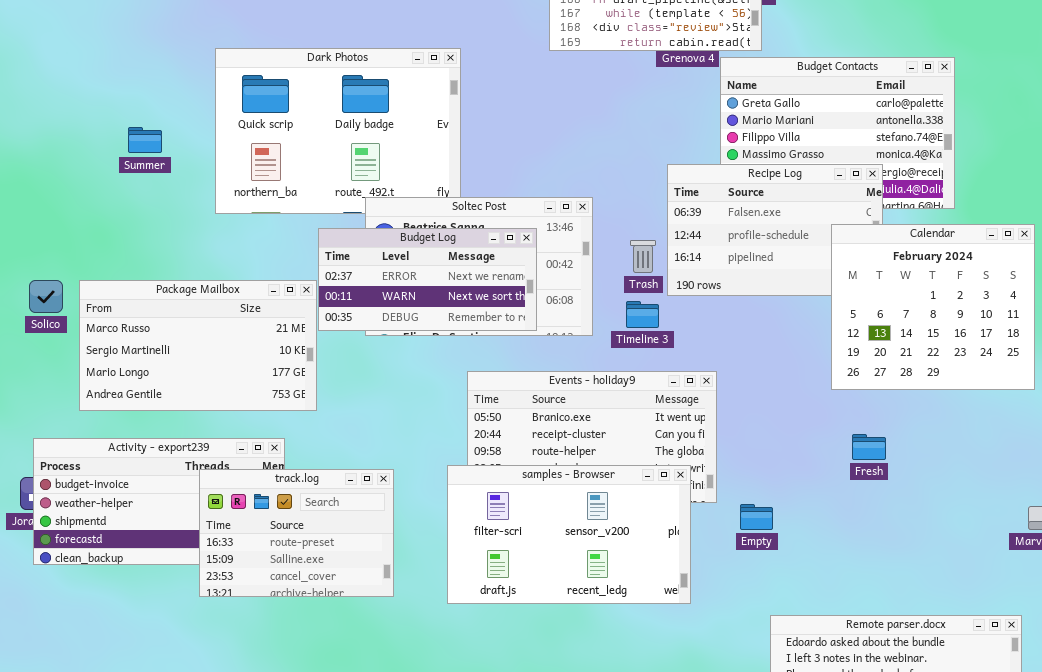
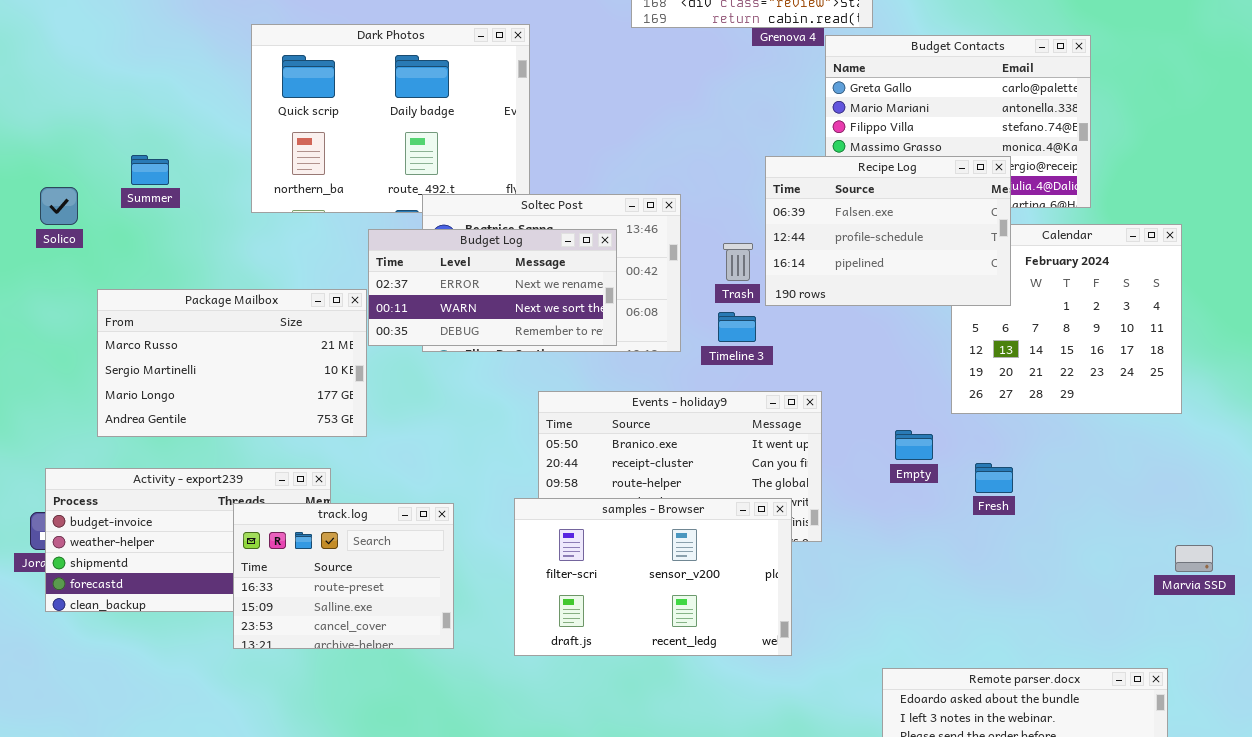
Summer: [128,127,162,153] -> [131,155,169,185], moved
Recipe Log: [667,164,883,296] -> [765,156,1011,306], raised
Solico: [29,280,63,313] -> [40,187,78,225], moved
Empty: [740,504,773,530] -> [895,430,933,460], moved

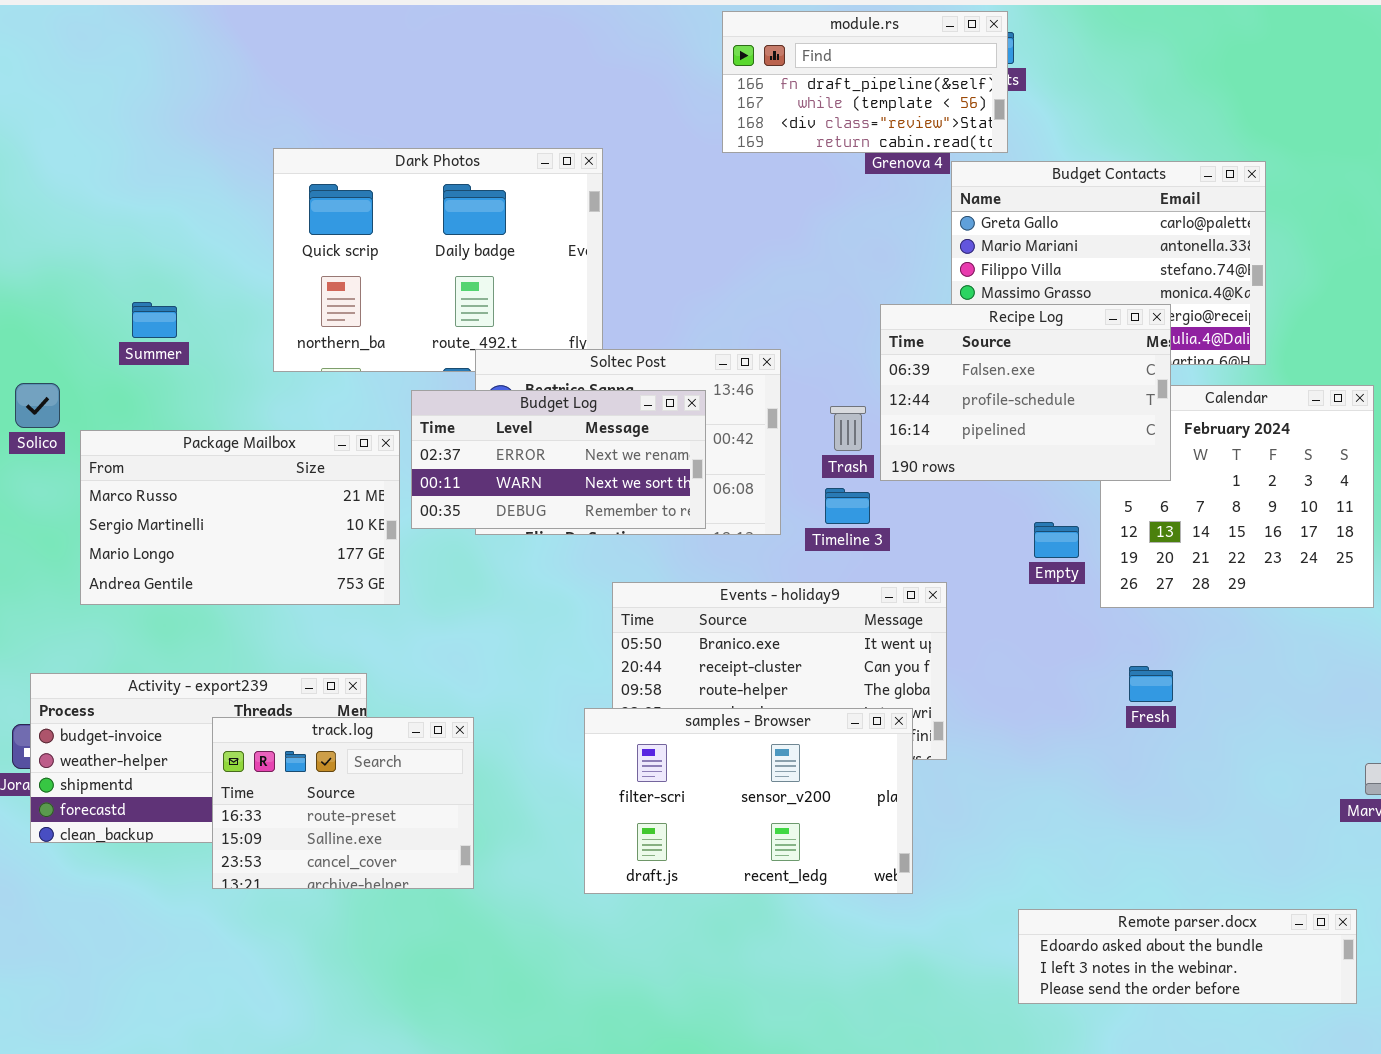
Solico: [40,187,78,225] -> [15,383,60,428], moved
Package Mailbox: [97,289,367,437] -> [80,430,400,605], moved
Empty: [895,430,933,460] -> [1034,522,1079,558], moved
track.log: [233,503,454,649] -> [212,717,474,889], moved

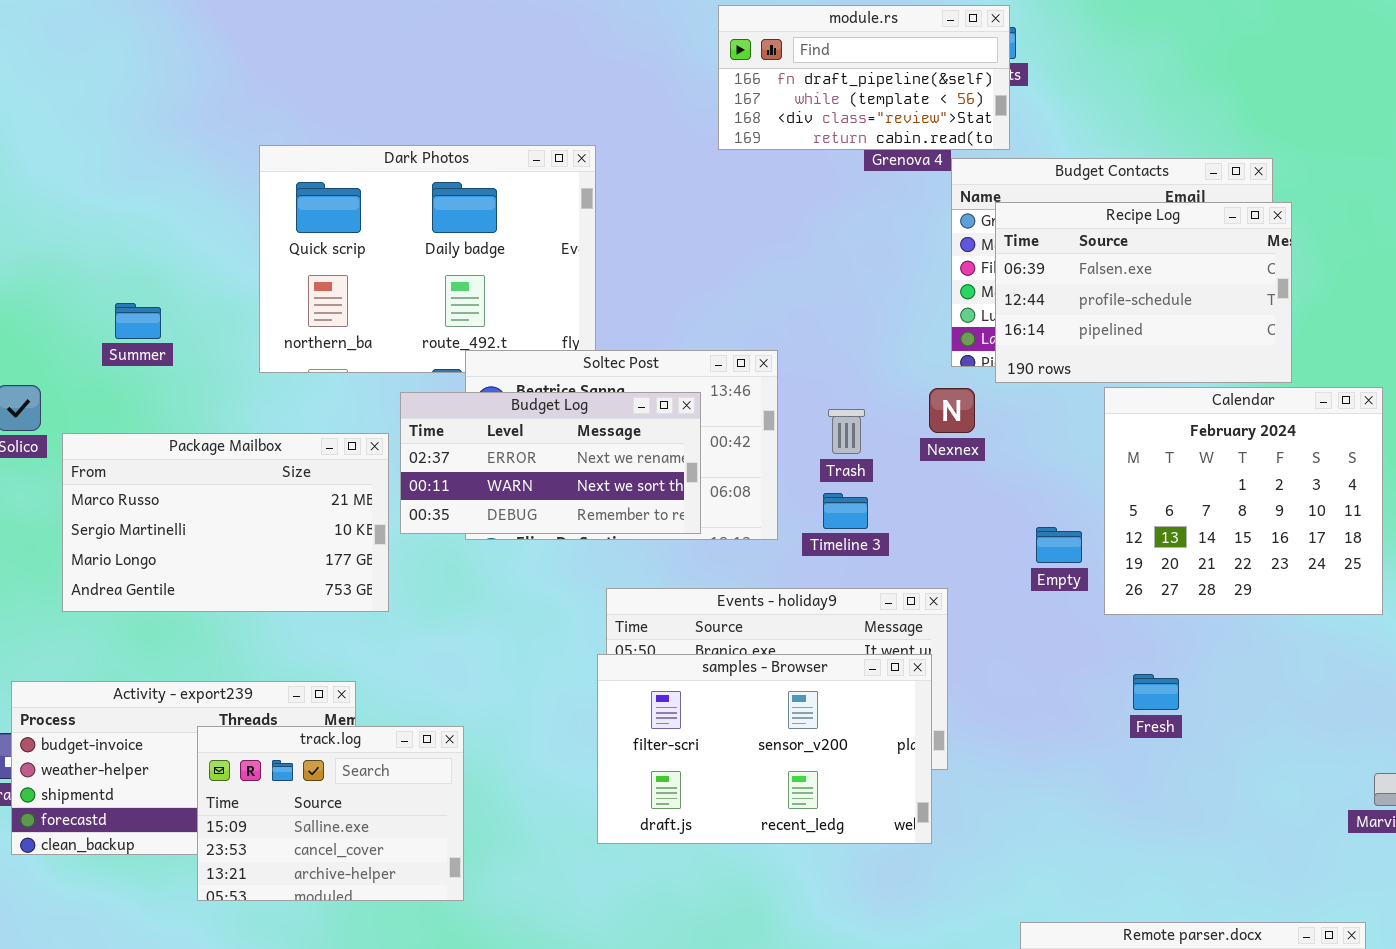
Recipe Log: [880,304,1171,481] -> [995,202,1292,383], moved
samples - Browser: [584,708,913,894] -> [597,654,932,844], moved
track.log: [212,717,474,889] -> [197,726,464,901], scrolled down 1 row

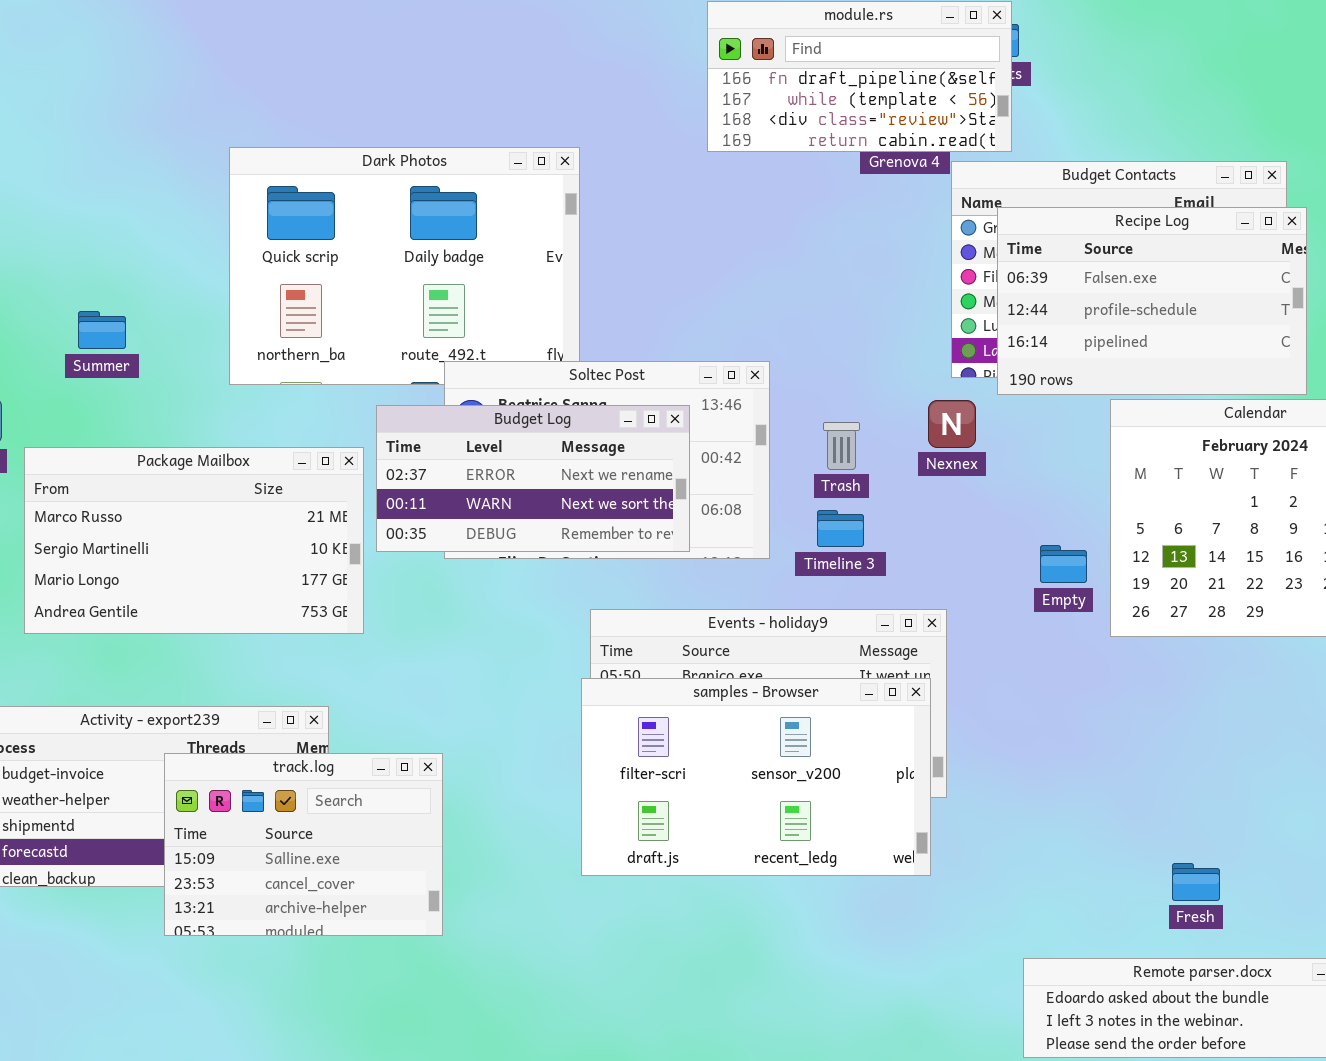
Fresh: [1133,674,1179,710] -> [1172,863,1220,901], moved

